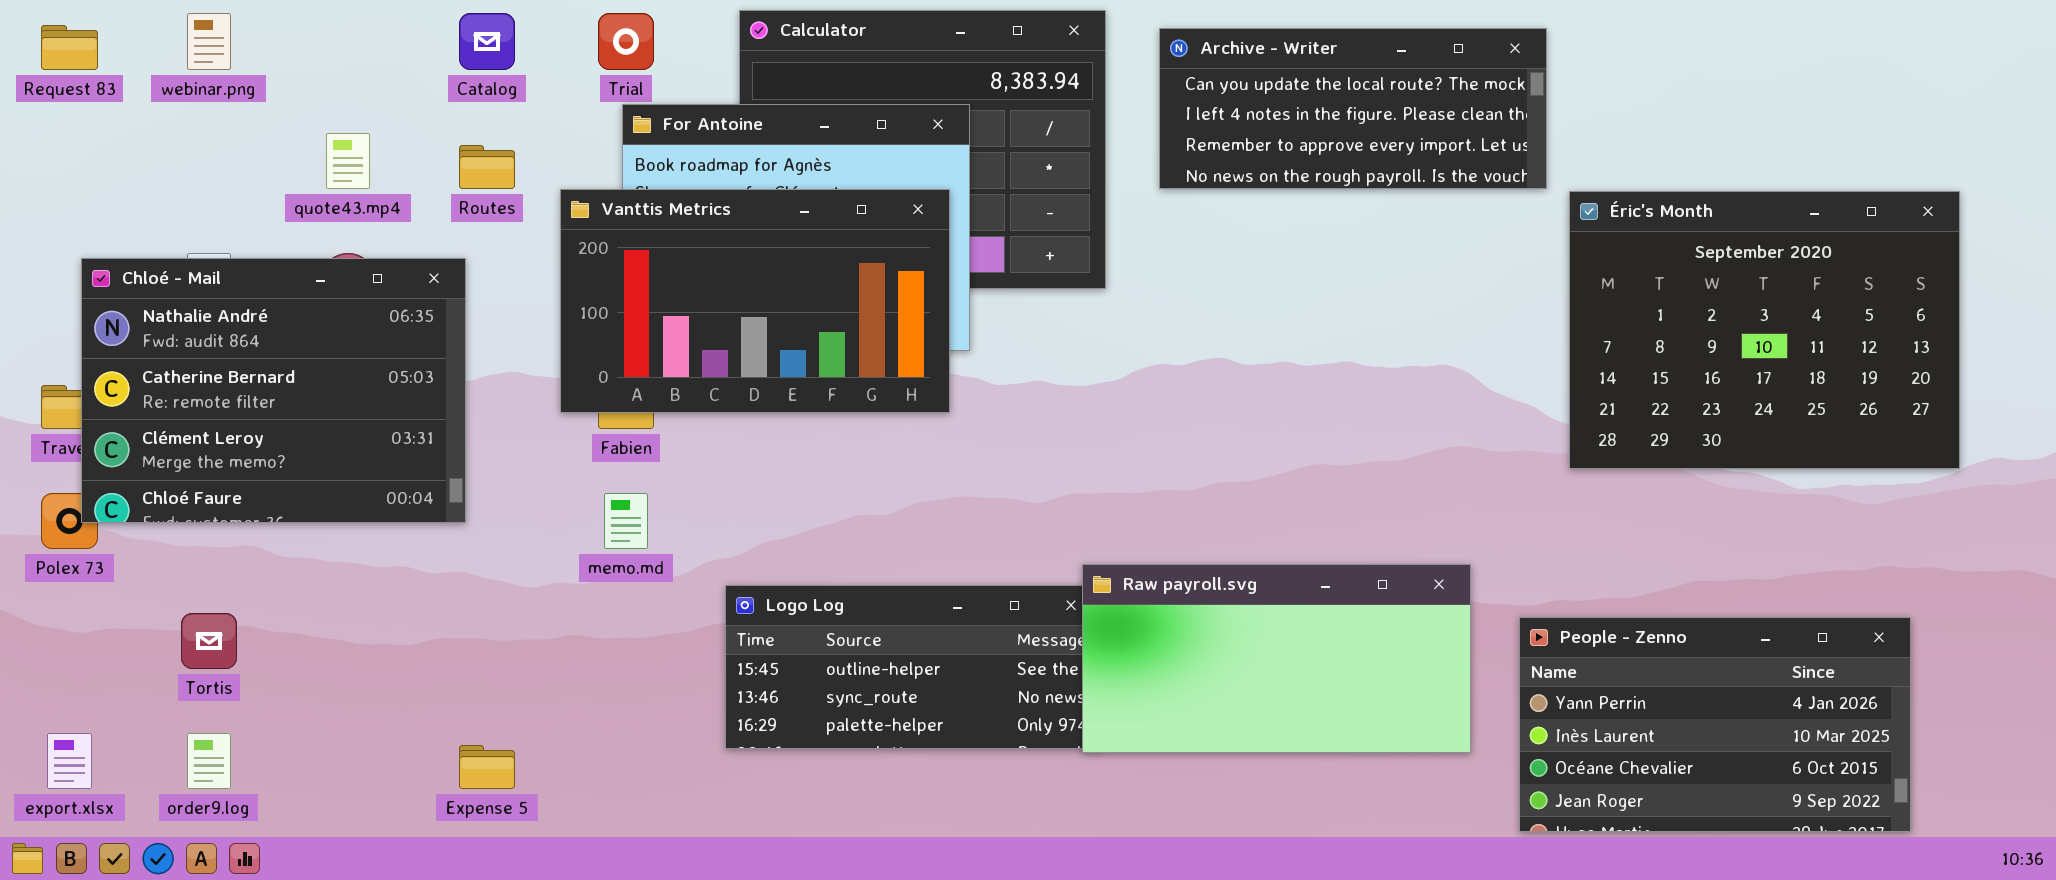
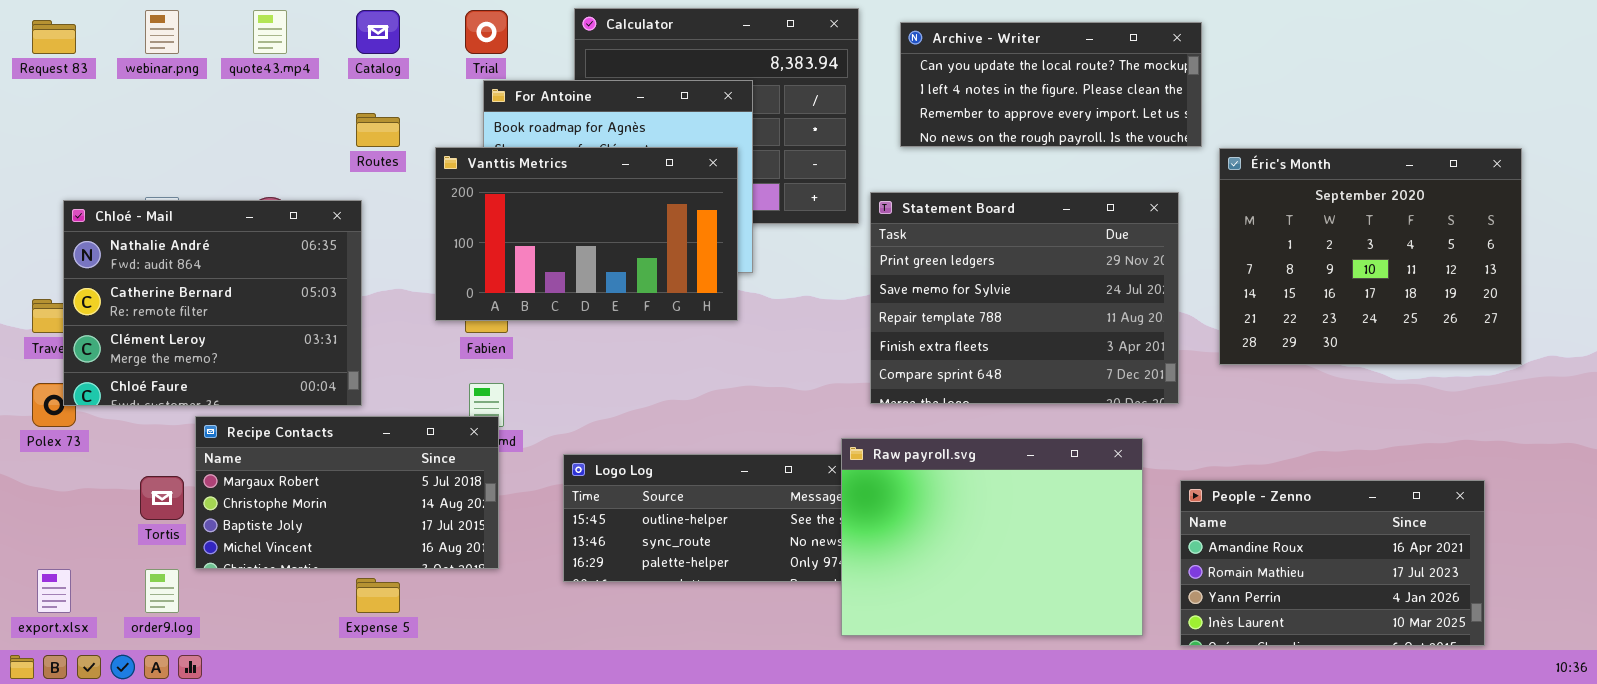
quote43.mp4: [326,133,370,189] -> [253,10,287,54], moved
Statement Board: none -> [870,192,1179,404], opened
Recipe Contacts: none -> [195,416,499,569], opened
Raw payroll.svg: [1082,564,1471,753] -> [841,438,1143,636], resized
People - Zenno: [1519,617,1911,832] -> [1180,480,1485,646], scrolled up 2 rows

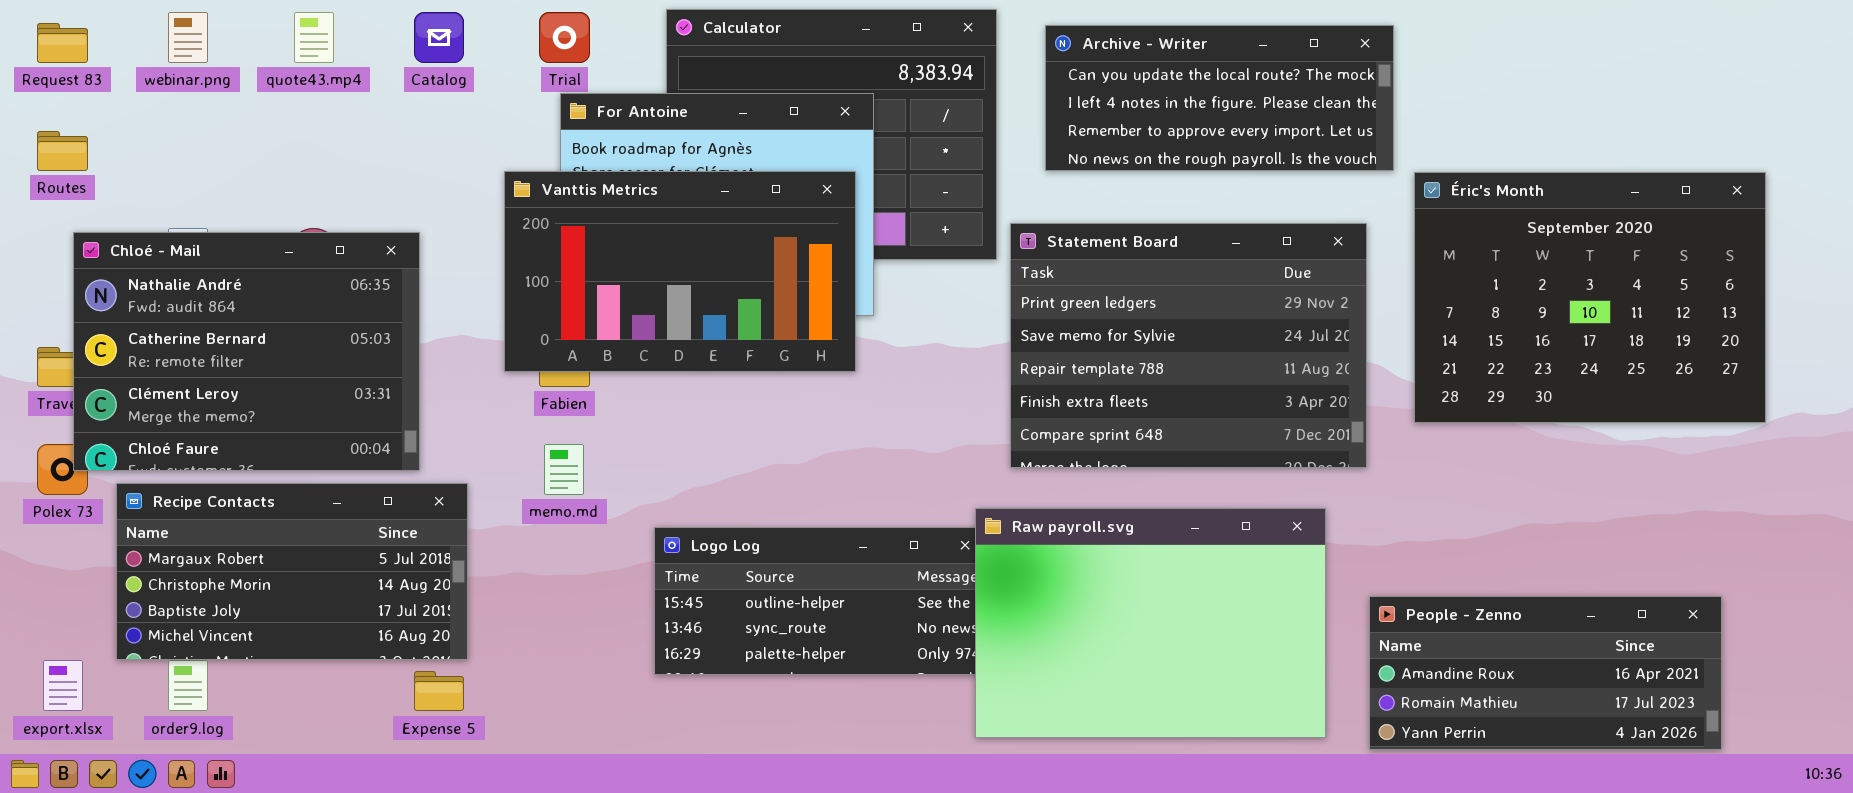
Routes: [356,113,400,147] -> [37,131,88,171], moved
Recipe Contacts: [195,416,499,569] -> [116,483,468,660], moved
People - Zenno: [1180,480,1485,646] -> [1369,596,1722,750], resized

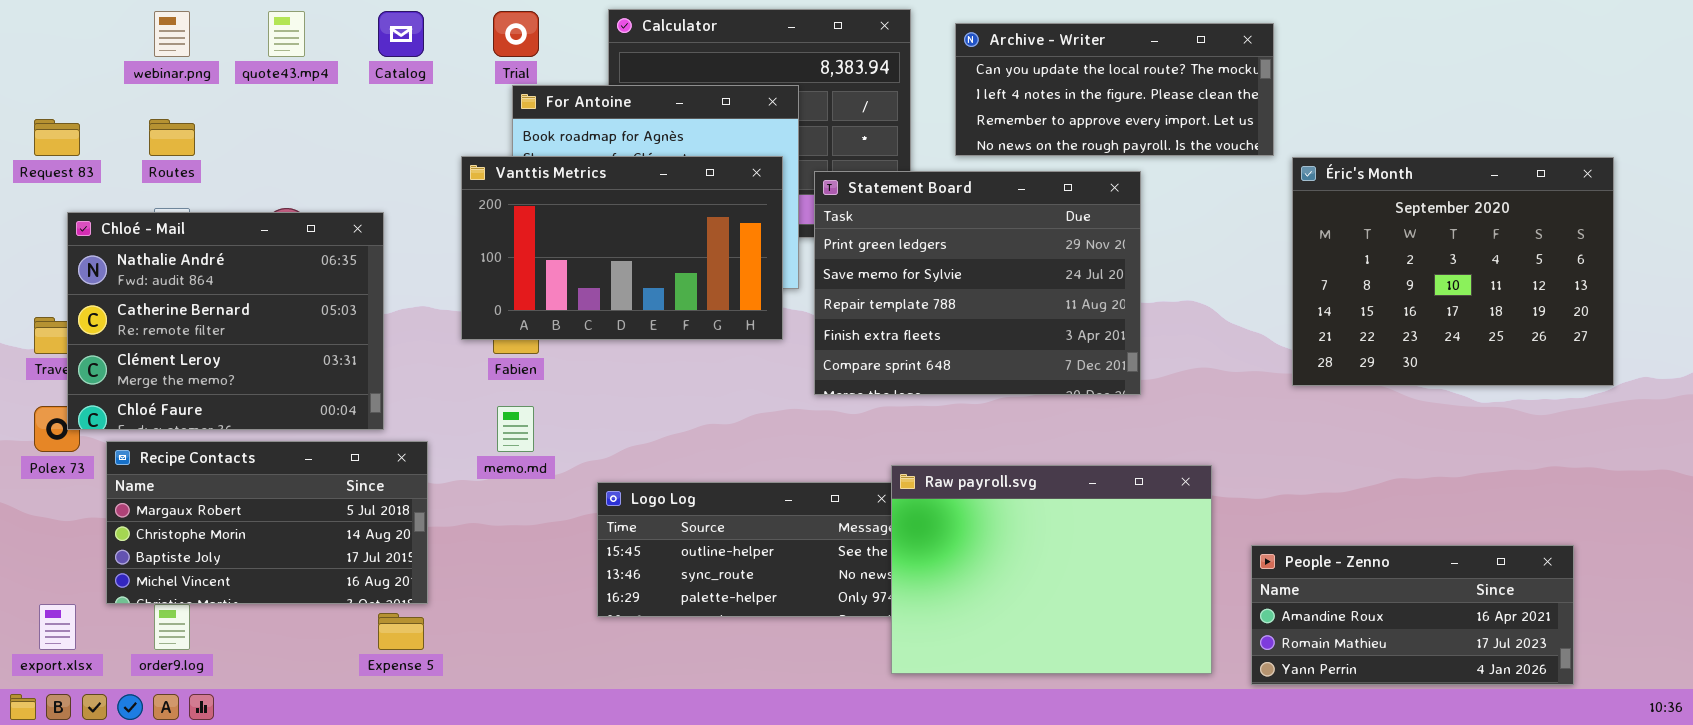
Request 83: [37,23,88,63] -> [34,119,80,156], moved
Routes: [37,131,88,171] -> [149,119,195,156], moved
Statement Board: [1010,223,1367,468] -> [814,171,1141,395], moved

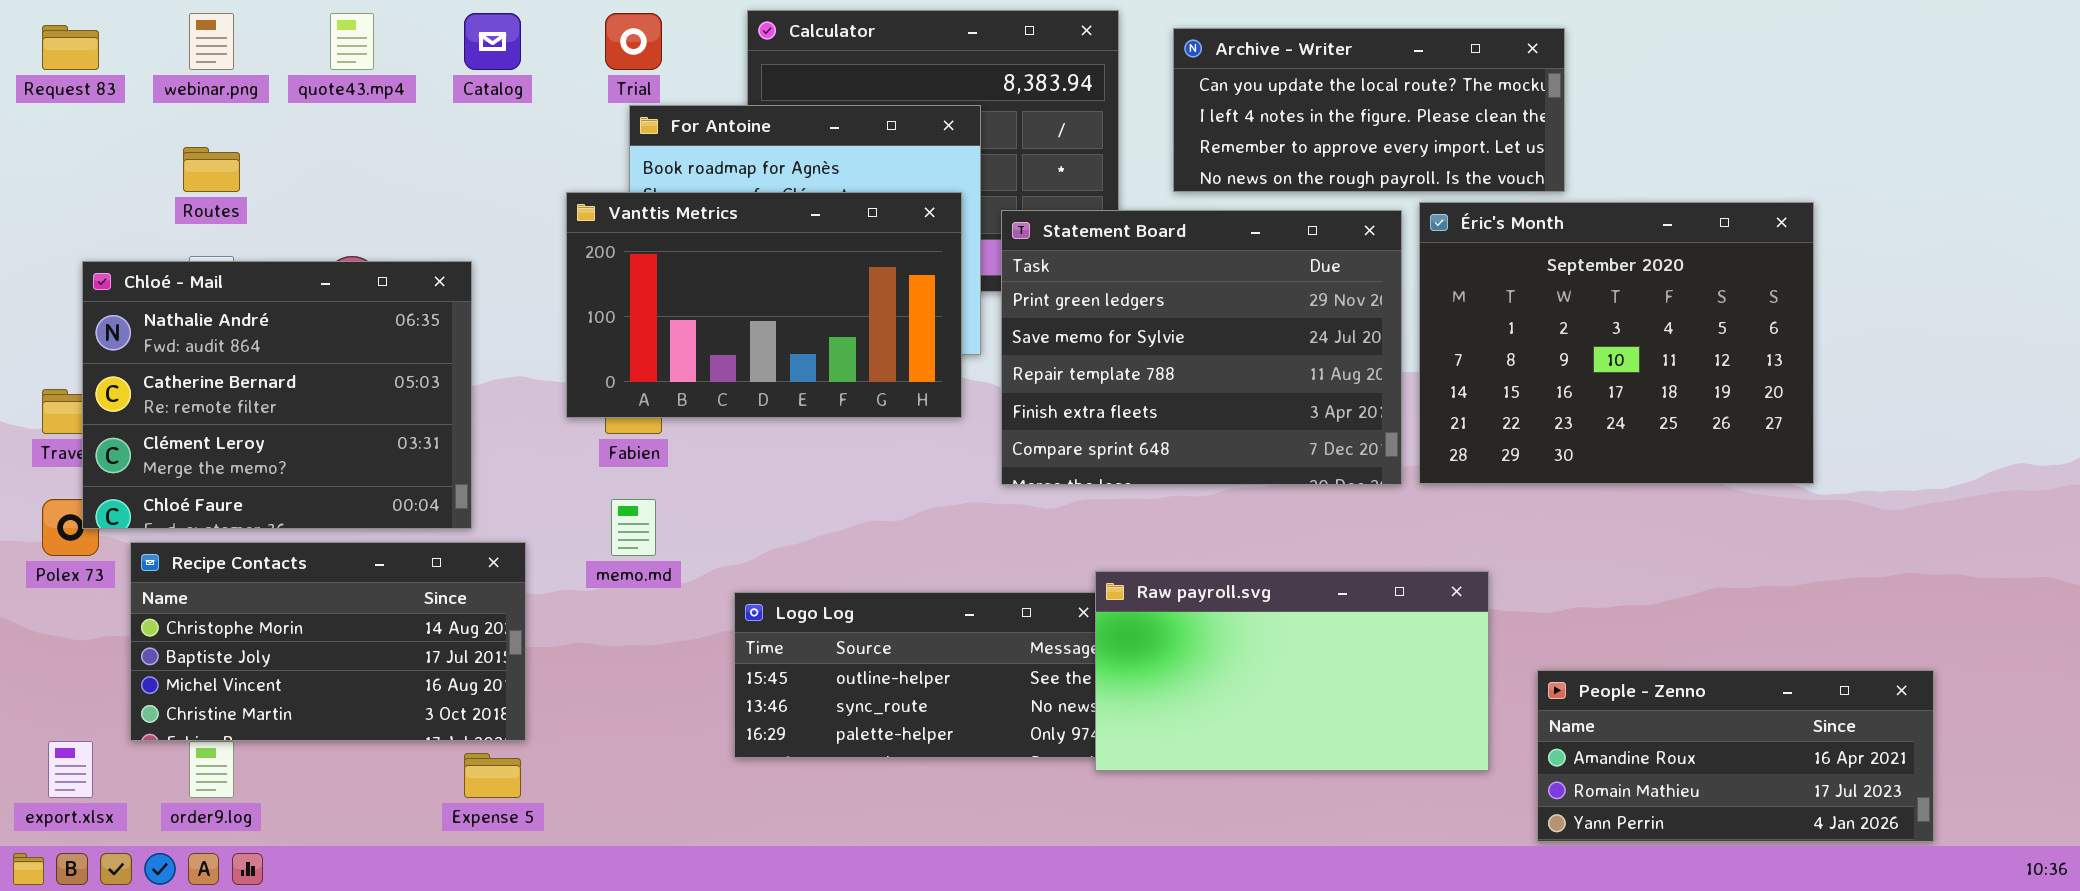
Request 83: [34,119,80,156] -> [42,25,99,70], moved
Éric's Month: [1292,157,1614,386] -> [1419,202,1814,484], moved
Recipe Contacts: [106,441,428,604] -> [130,542,526,741], scrolled down 1 row
Raw payroll.svg: [891,465,1212,674] -> [1095,571,1489,771], resized

